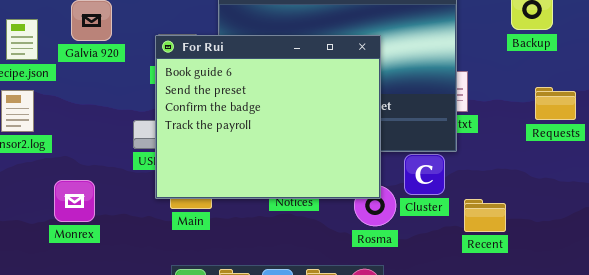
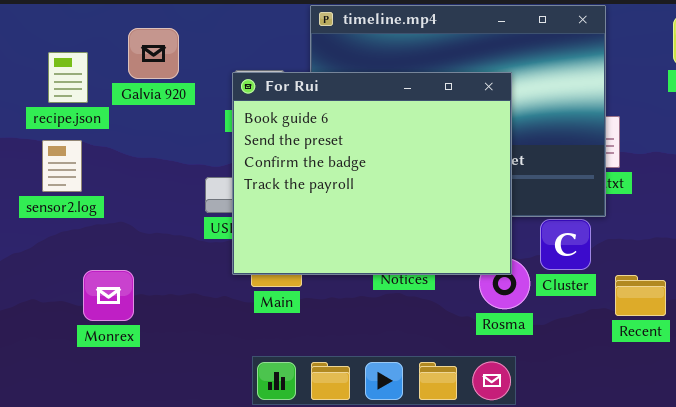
Monrex: [54,180,95,222] -> [83,270,134,321], moved

